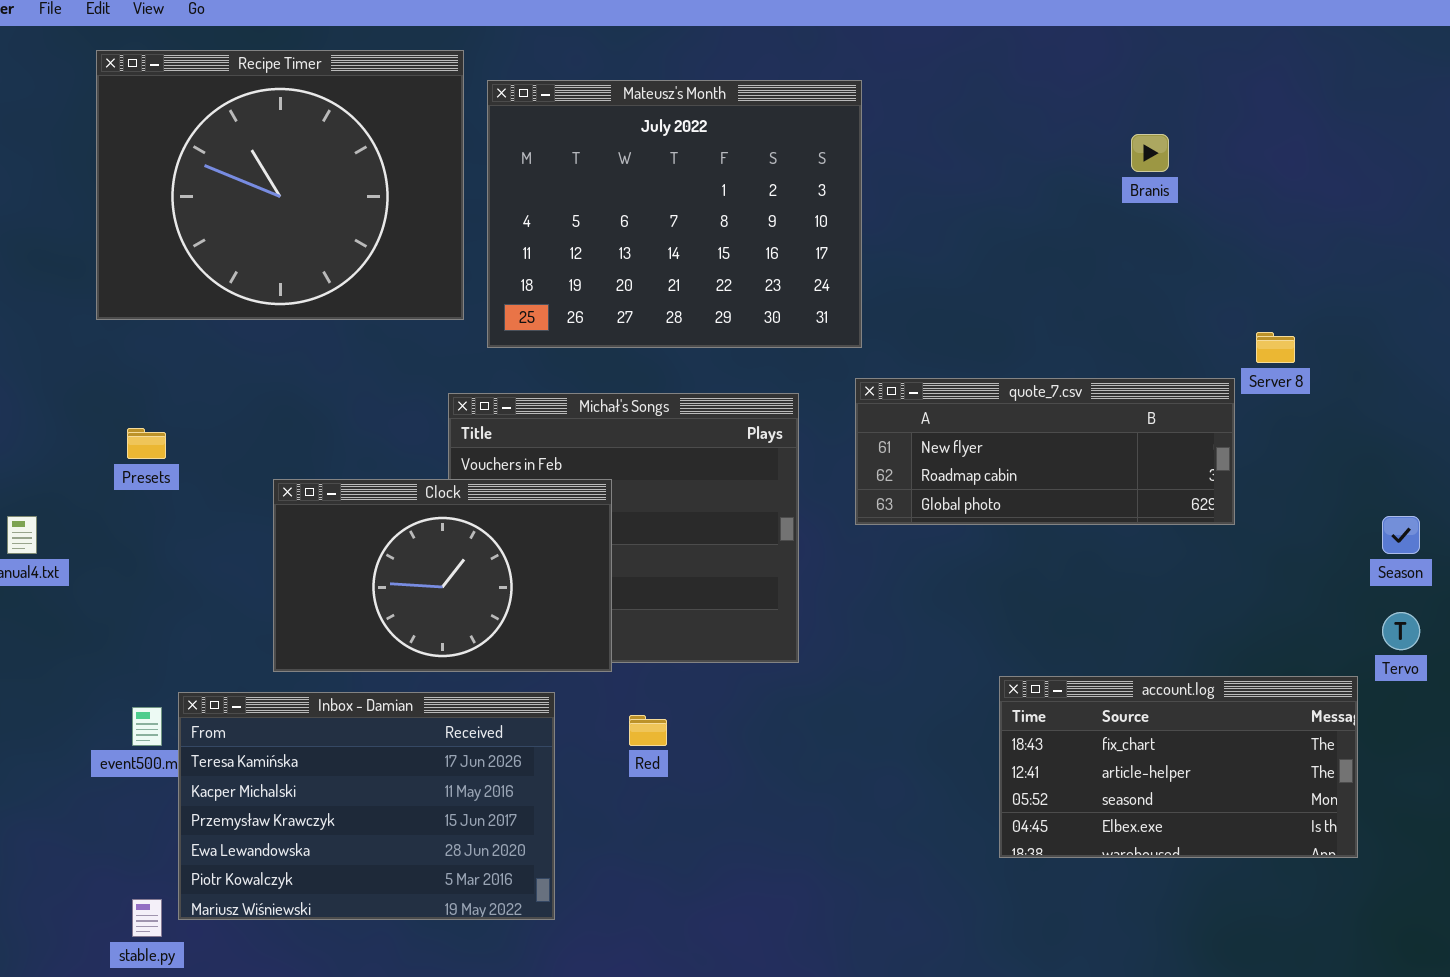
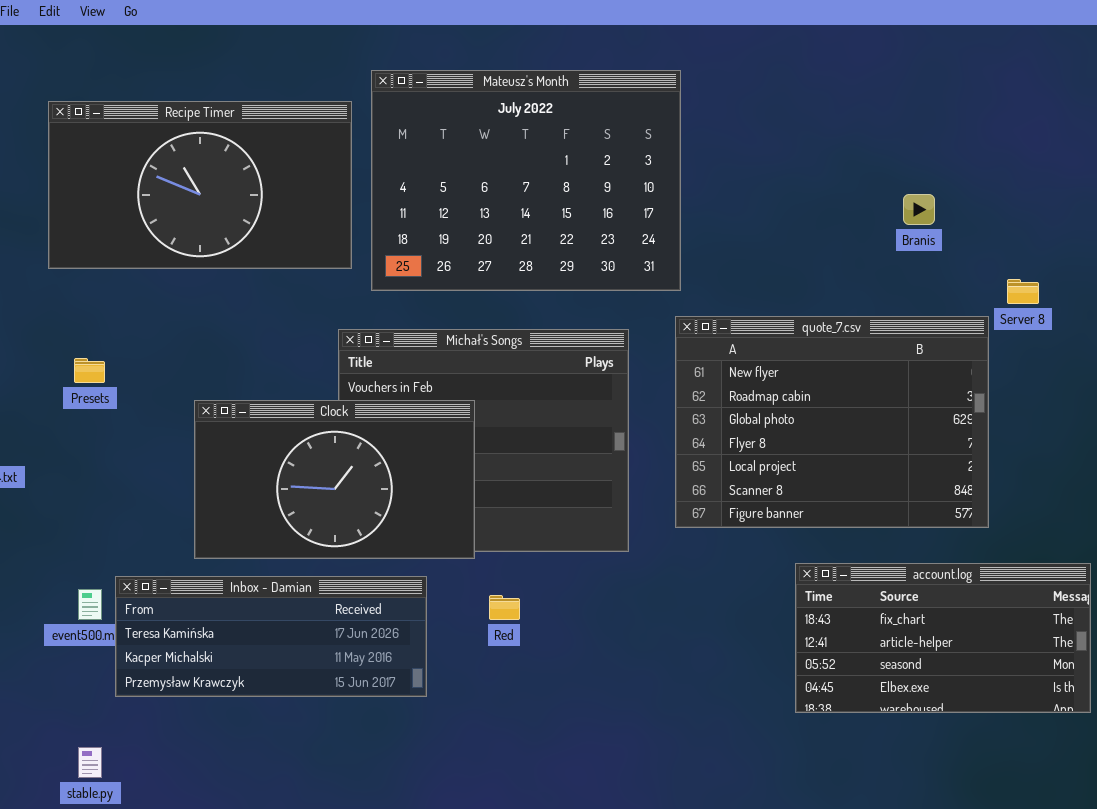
Recipe Timer: [96,50,464,320] -> [48,101,352,269], resized
Branis: [1131,134,1169,172] -> [903,194,935,225], moved
quote_7.csv: [855,378,1235,525] -> [675,316,989,528], resized
Inbox - Damian: [178,692,555,920] -> [115,576,427,697], resized

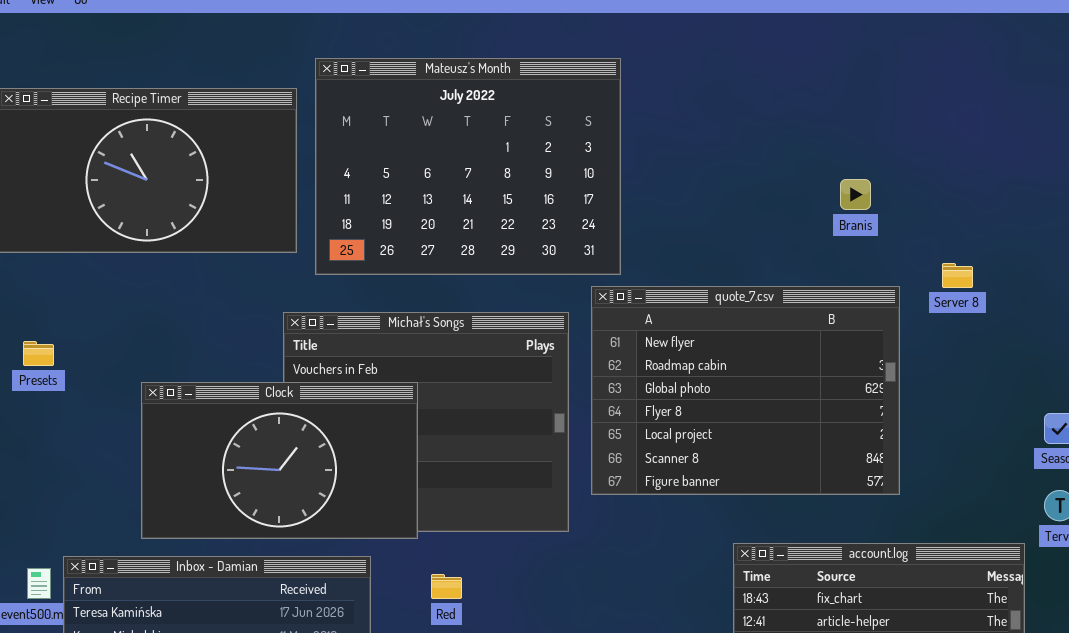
quote_7.csv: [675,316,989,528] -> [591,286,900,495], moved

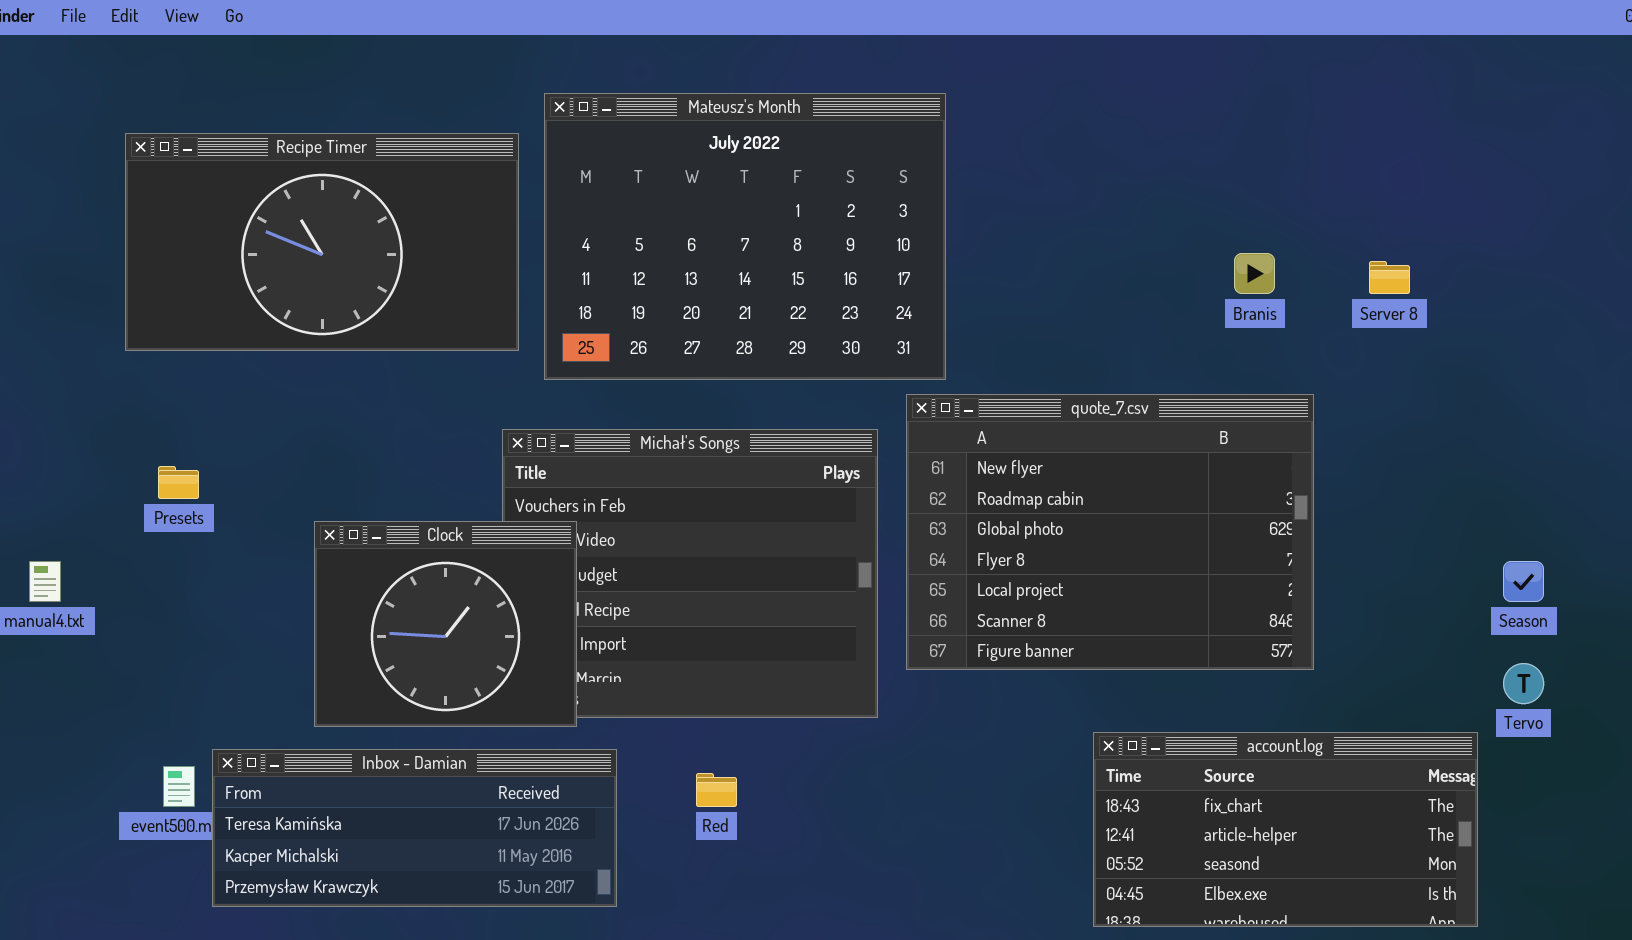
Server 8: [942,263,973,288] -> [1369,261,1410,294], moved
Clock: [141,382,418,539] -> [314,521,577,727], resized

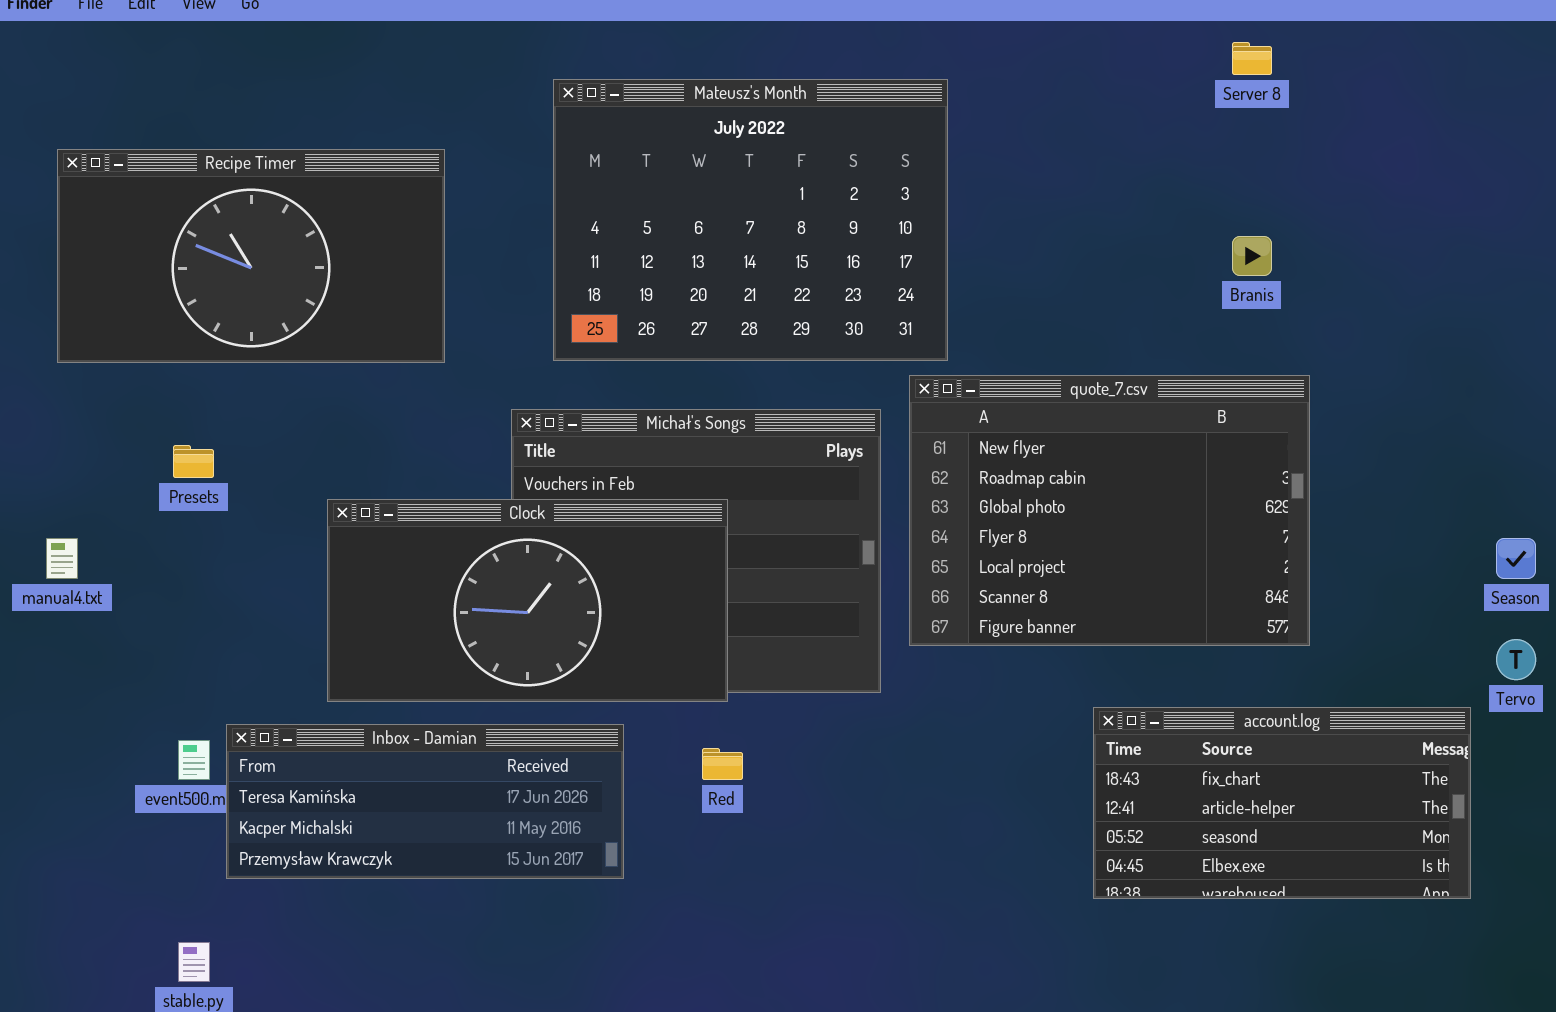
Recipe Timer: [125,133,519,351] -> [57,149,445,363], moved
Server 8: [1369,261,1410,294] -> [1232,42,1272,75], moved
Clock: [314,521,577,727] -> [327,499,728,702], resized

